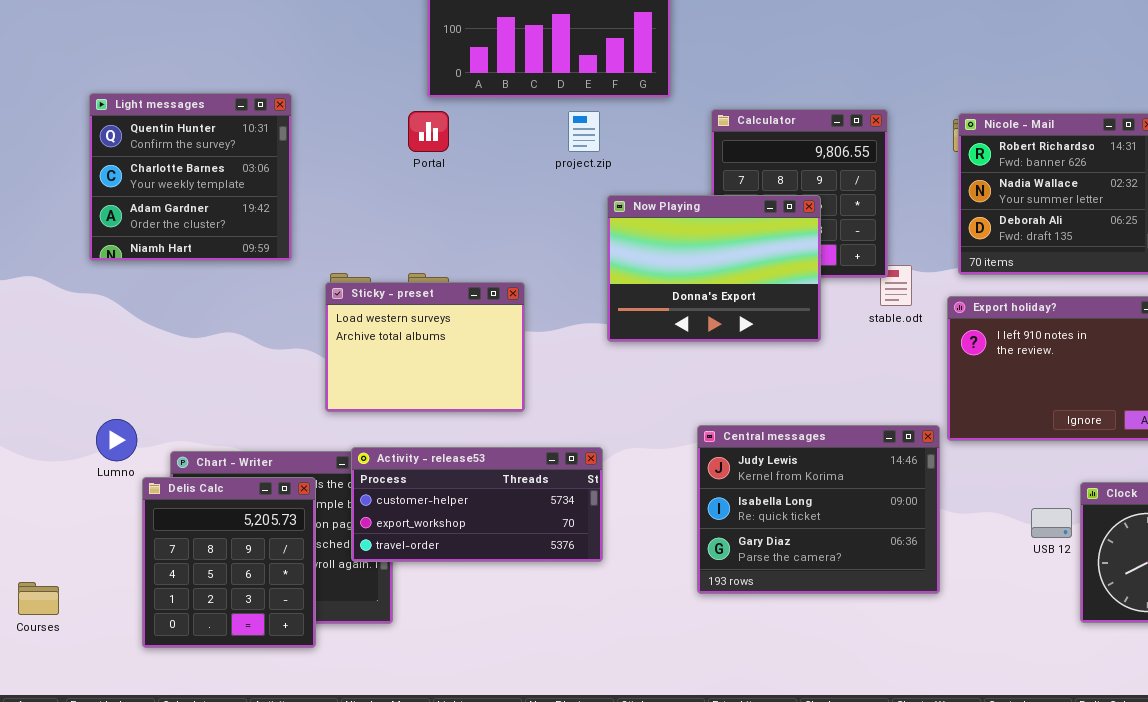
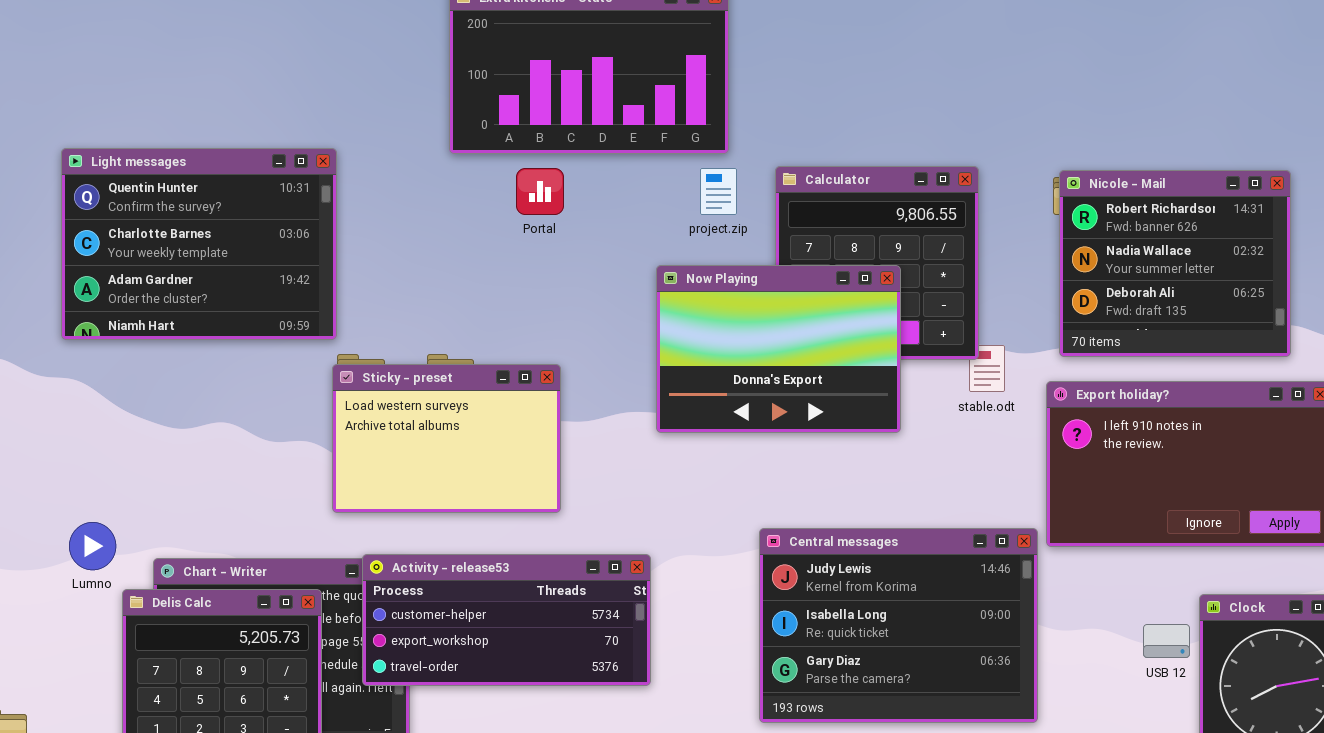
Light messages: [89,93,292,261] -> [61,148,337,340], resized
Portal: [408,111,449,152] -> [516,168,564,215], moved
project.zip: [568,111,600,152] -> [700,168,737,215], moved

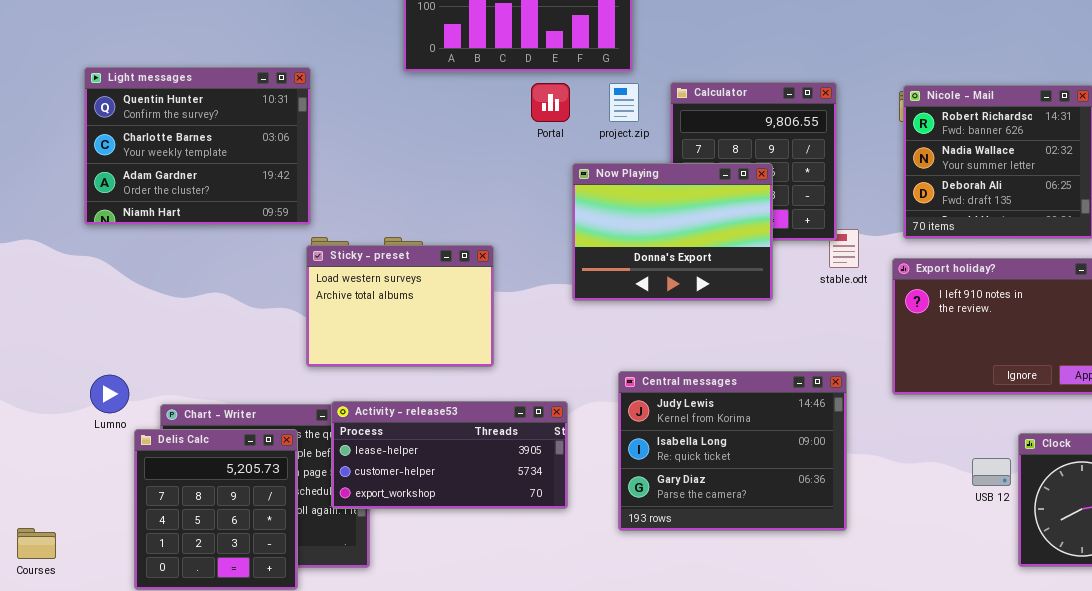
Portal: [516,168,564,215] -> [531,83,570,122], moved
Central messages: [759,528,1038,723] -> [618,371,847,531], moved
Activity - release53: [362,554,651,686] -> [331,401,568,509], scrolled up 1 row

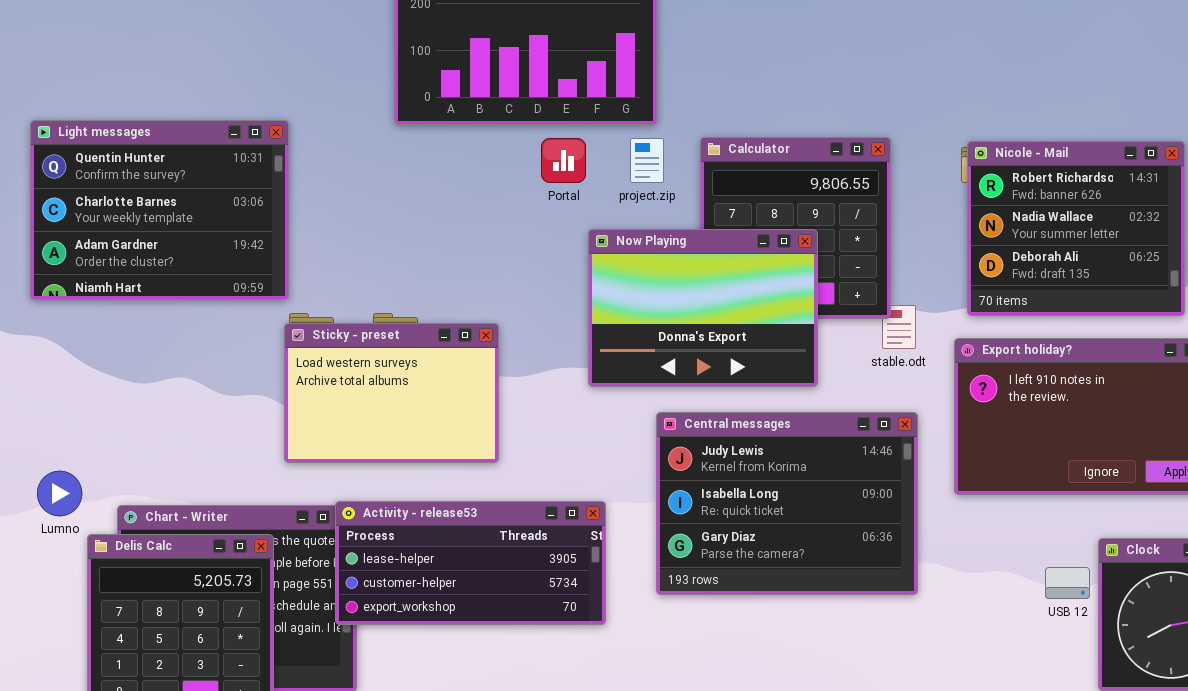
Central messages: [618,371,847,531] -> [656,412,918,595], moved
Activity - release53: [331,401,568,509] -> [335,501,606,625], moved

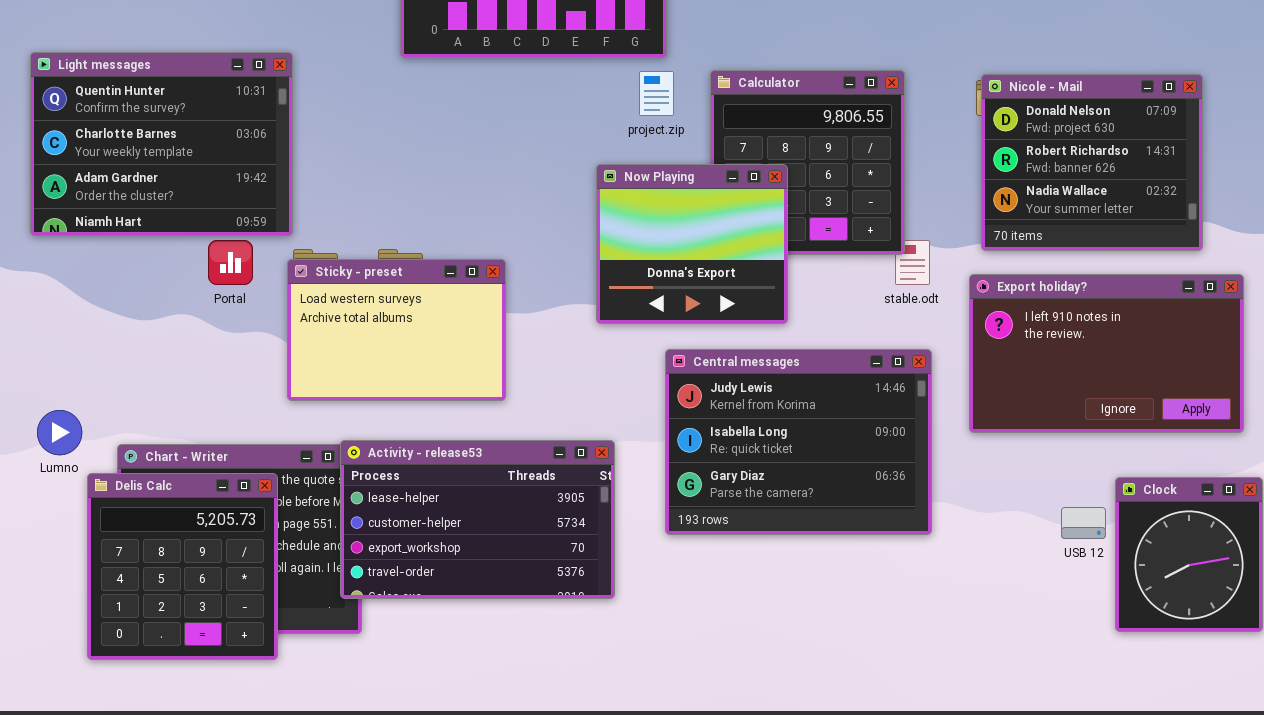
Portal: [541,138,586,183] -> [208,240,253,285], moved
Nicole - Mail: [967,141,1185,316] -> [981,74,1203,251], scrolled up 1 row
Now Playing: [588,229,818,387] -> [596,164,788,324], resized
Activity - release53: [335,501,606,625] -> [340,440,615,599], resized

